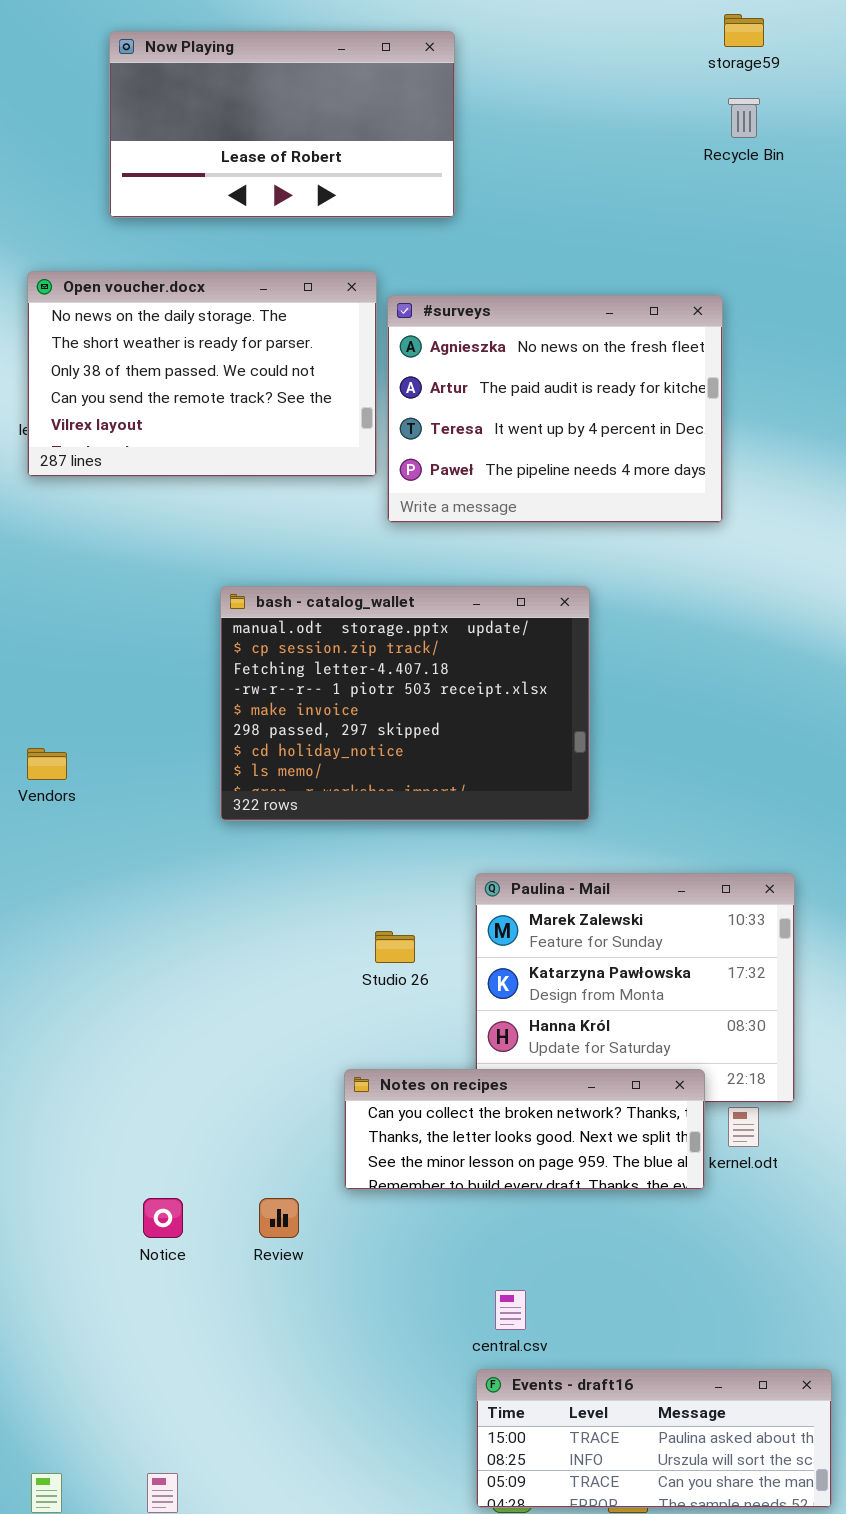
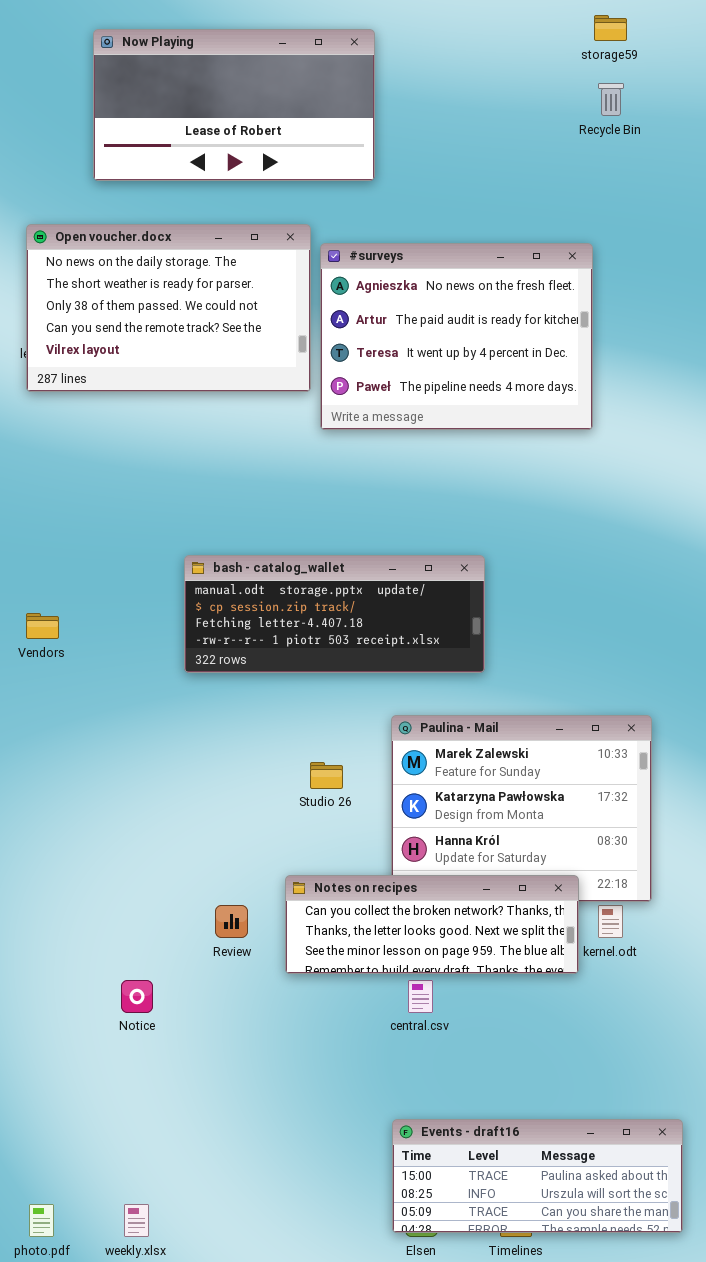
bash - catalog_wallet: [220,586,590,821] -> [184,555,485,673], resized
Review: [259,1198,299,1238] -> [215,905,248,938], moved
central.csv: [495,1290,526,1330] -> [408,980,433,1013], moved

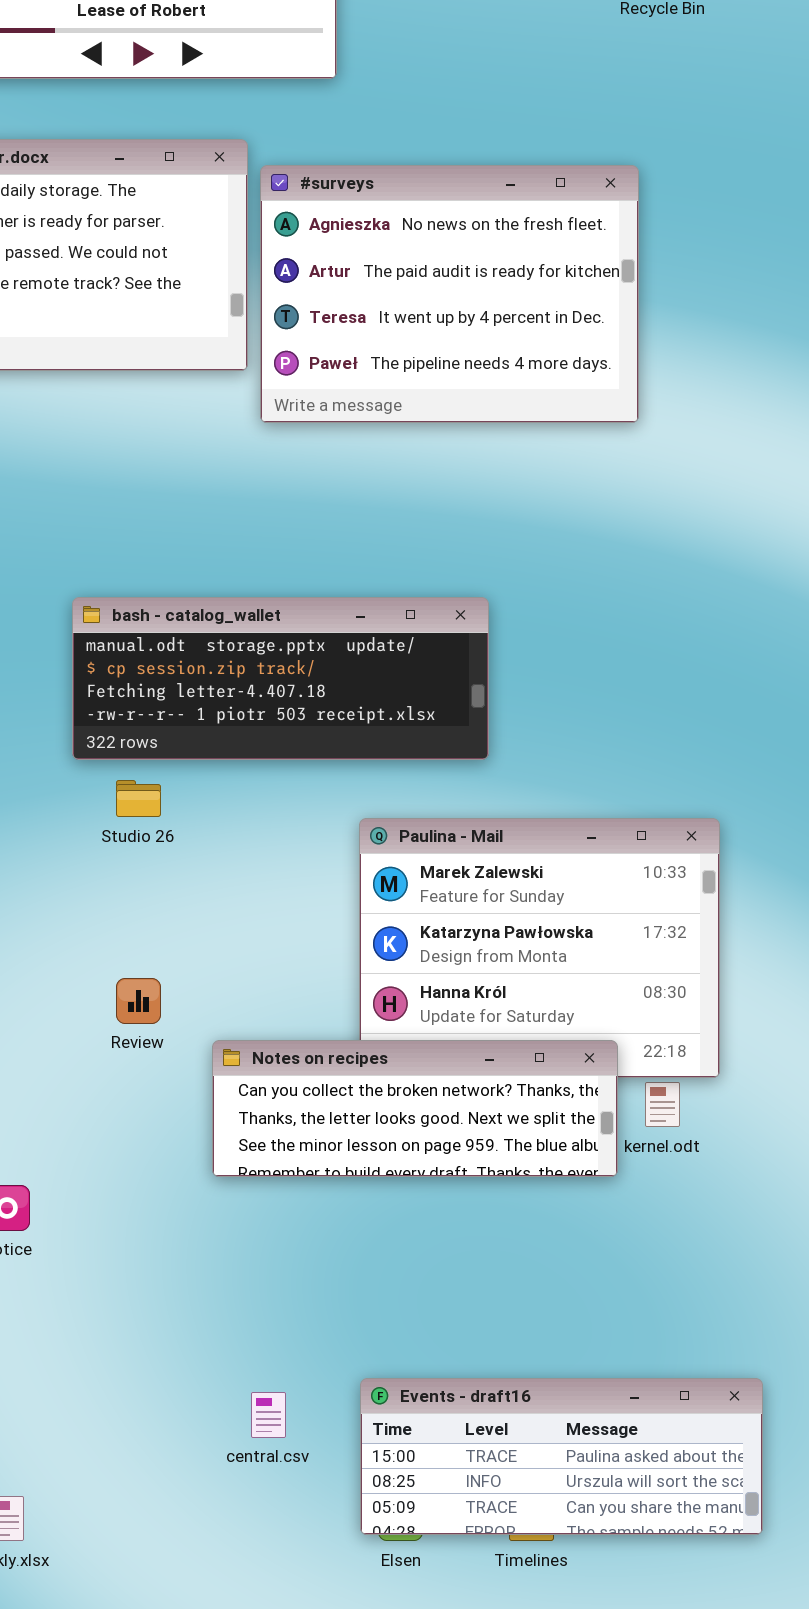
Studio 26: [310,762,343,789] -> [116,780,161,817], moved
Review: [215,905,248,938] -> [116,978,161,1024], moved
central.csv: [408,980,433,1013] -> [251,1392,286,1438], moved

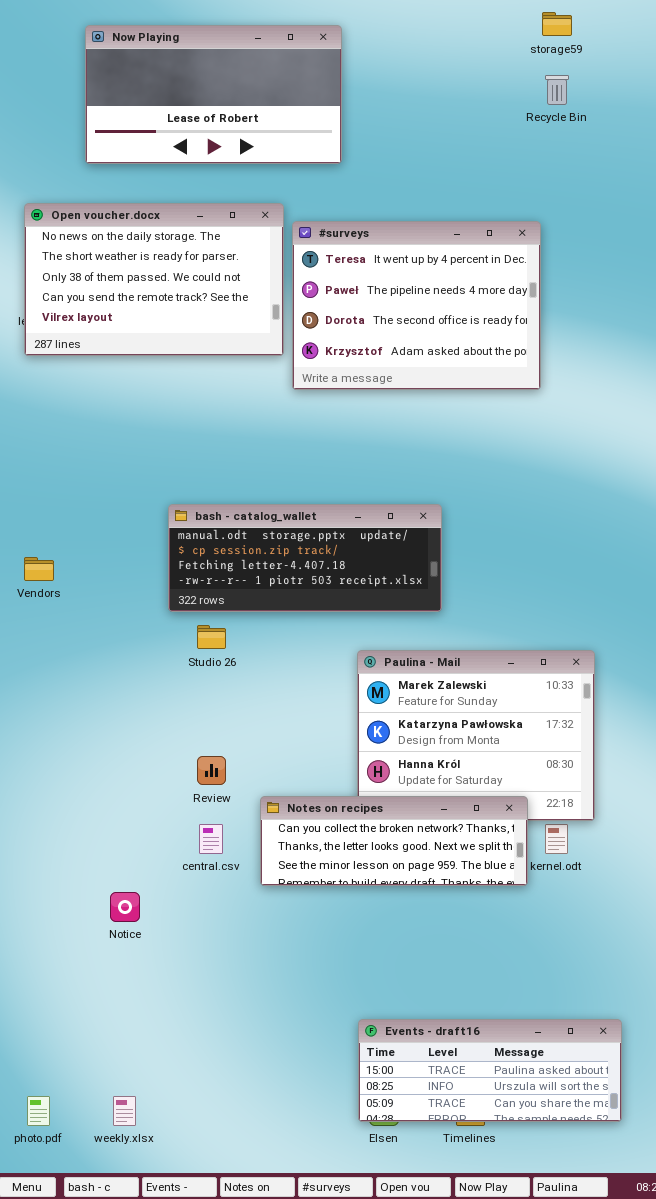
#surveys: [260,165,639,423] -> [292,221,541,390], scrolled down 2 rows
central.csv: [251,1392,286,1438] -> [199,824,223,854], moved

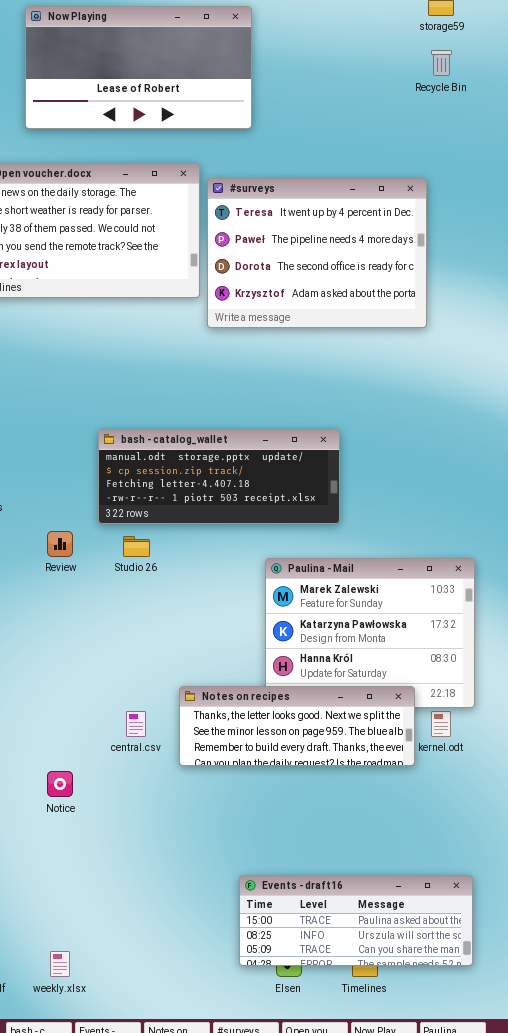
Review: [197,756,226,785] -> [47,531,73,557], moved
Notes on recipes: [260,796,528,886] -> [179,686,415,766], scrolled down 1 row
Events - draft16: [358,1019,622,1122] -> [239,875,473,966], moved

